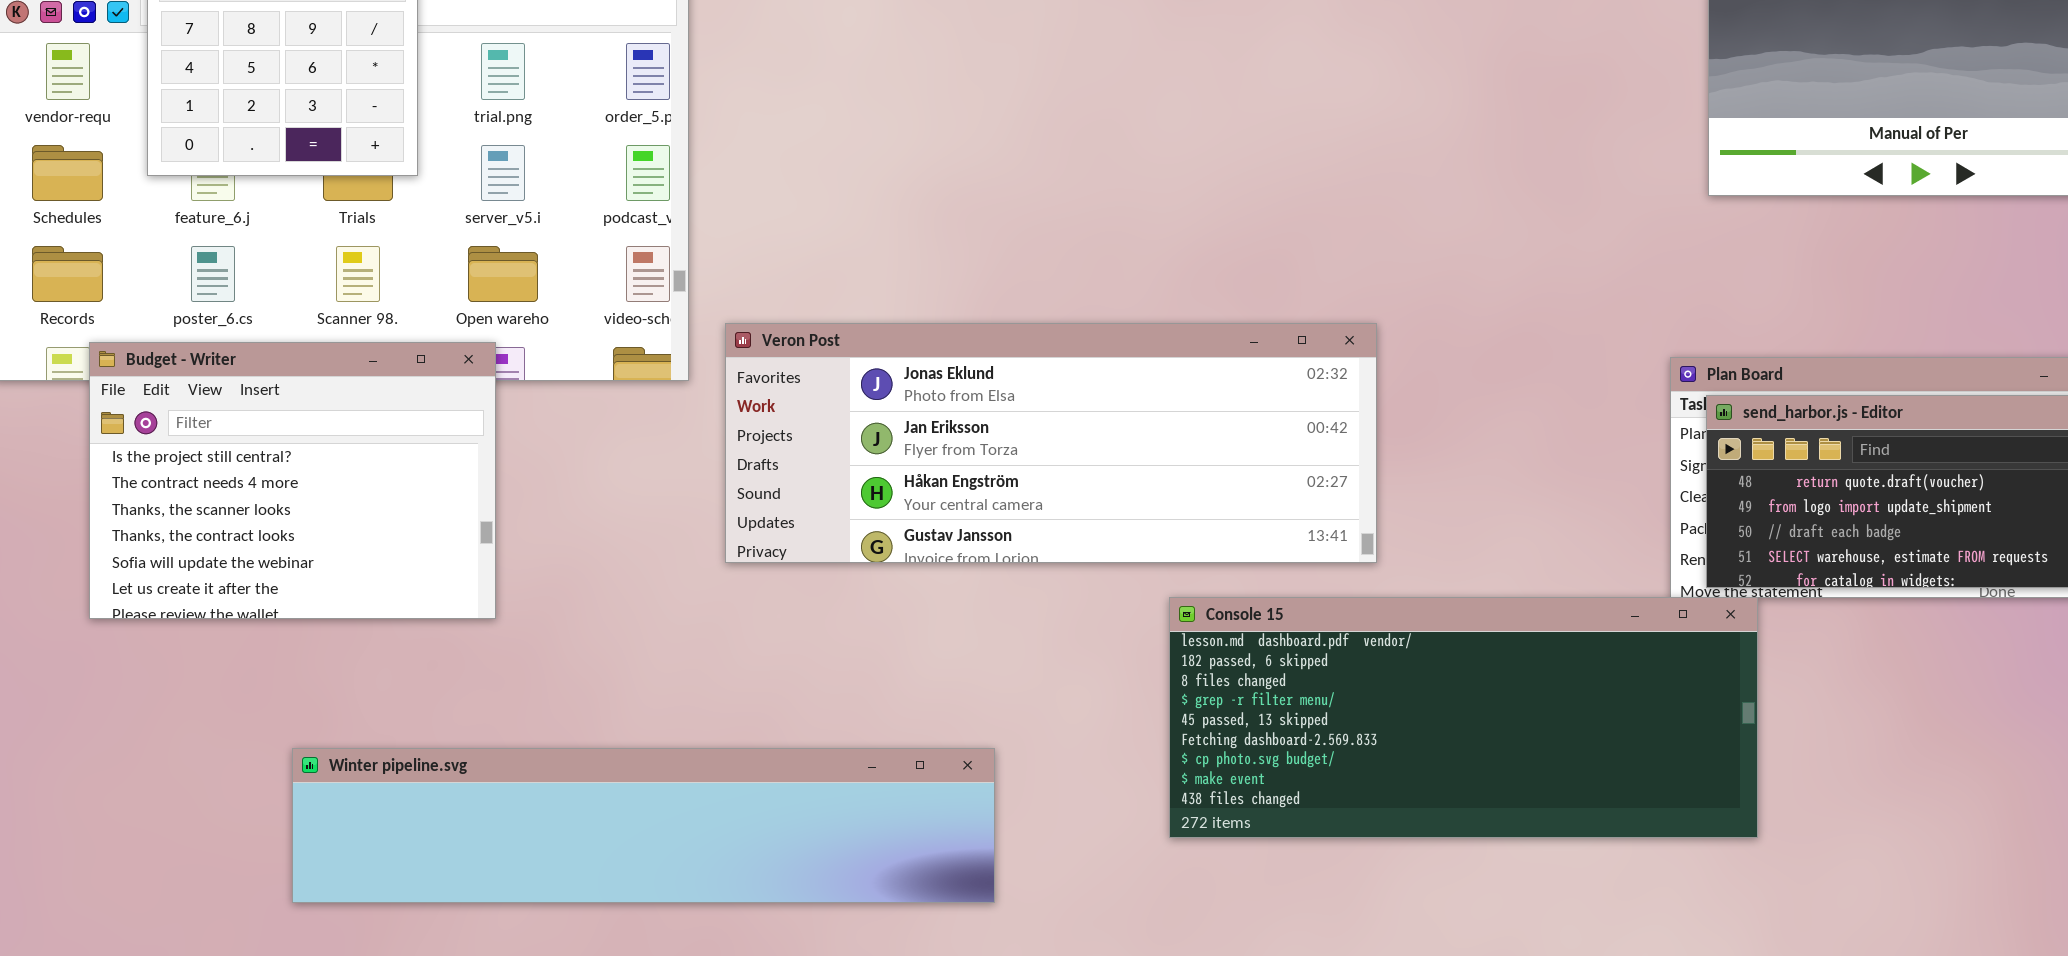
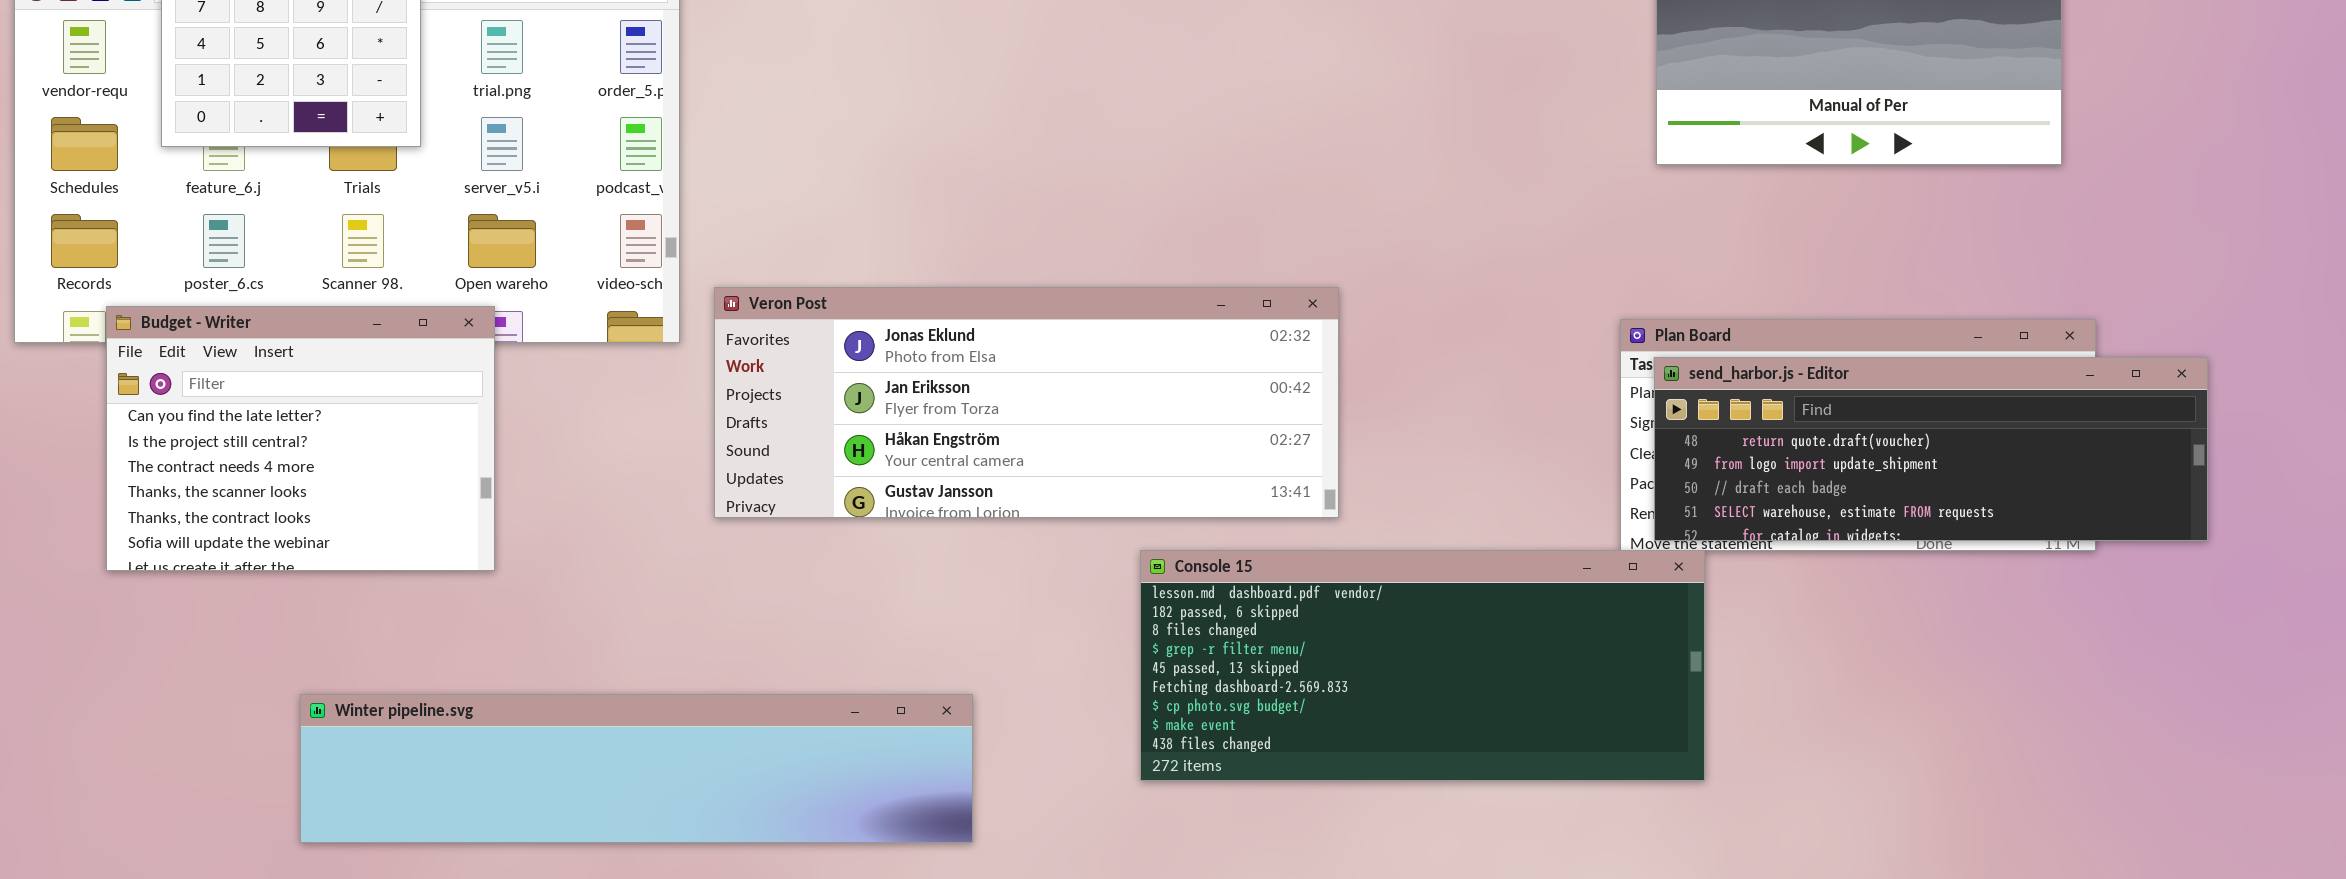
Budget - Writer: [89,342,496,619] -> [106,306,495,571], scrolled up 1 row

